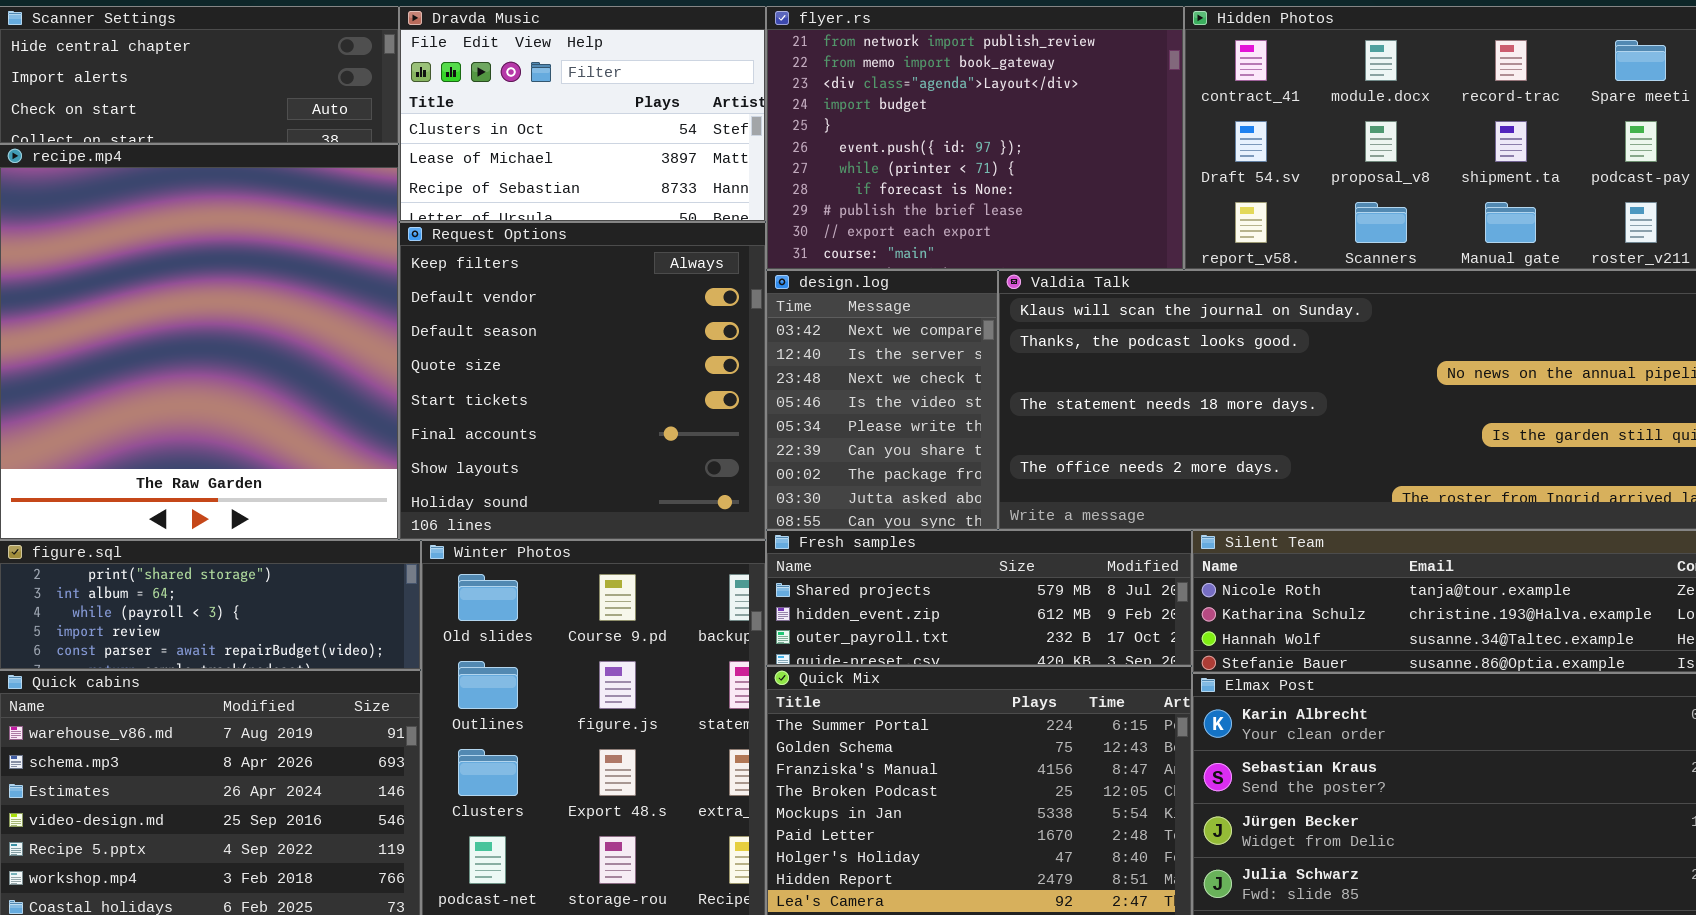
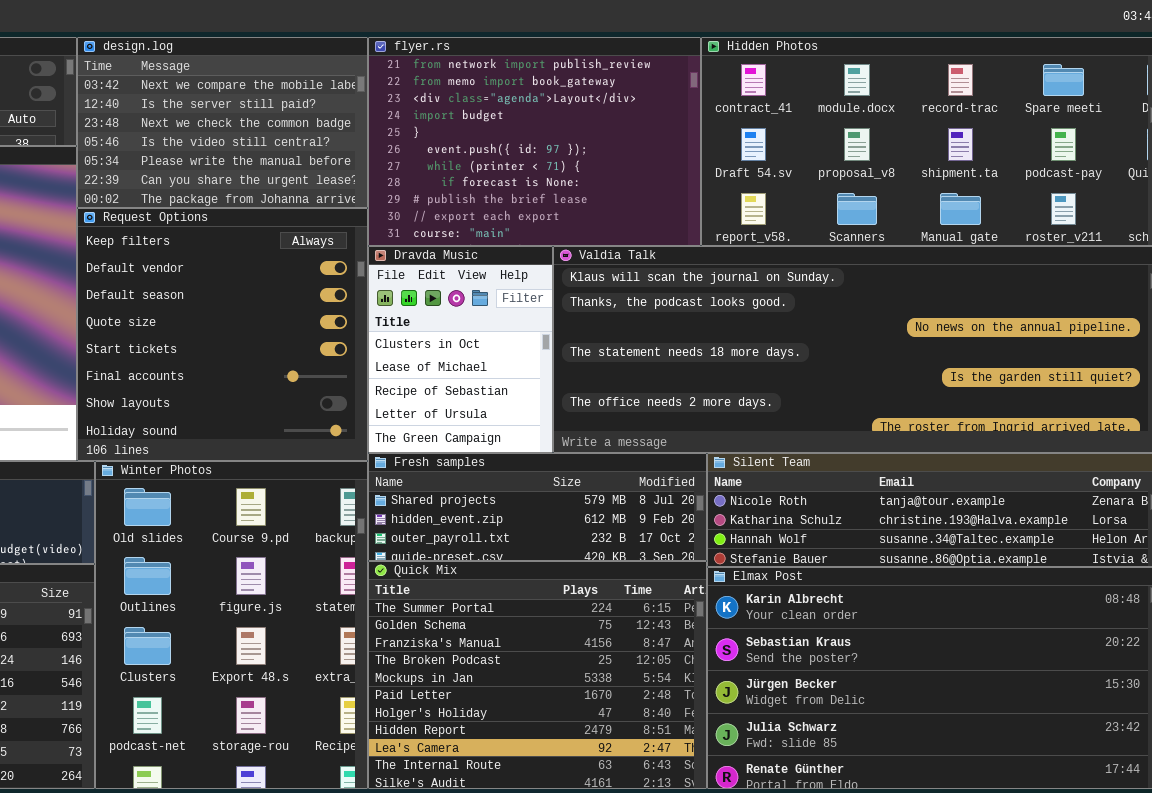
Dravda Music: [399,6,766,222] -> [368,246,553,453], moved, resized
design.log: [766,270,998,530] -> [77,37,368,208], moved, resized

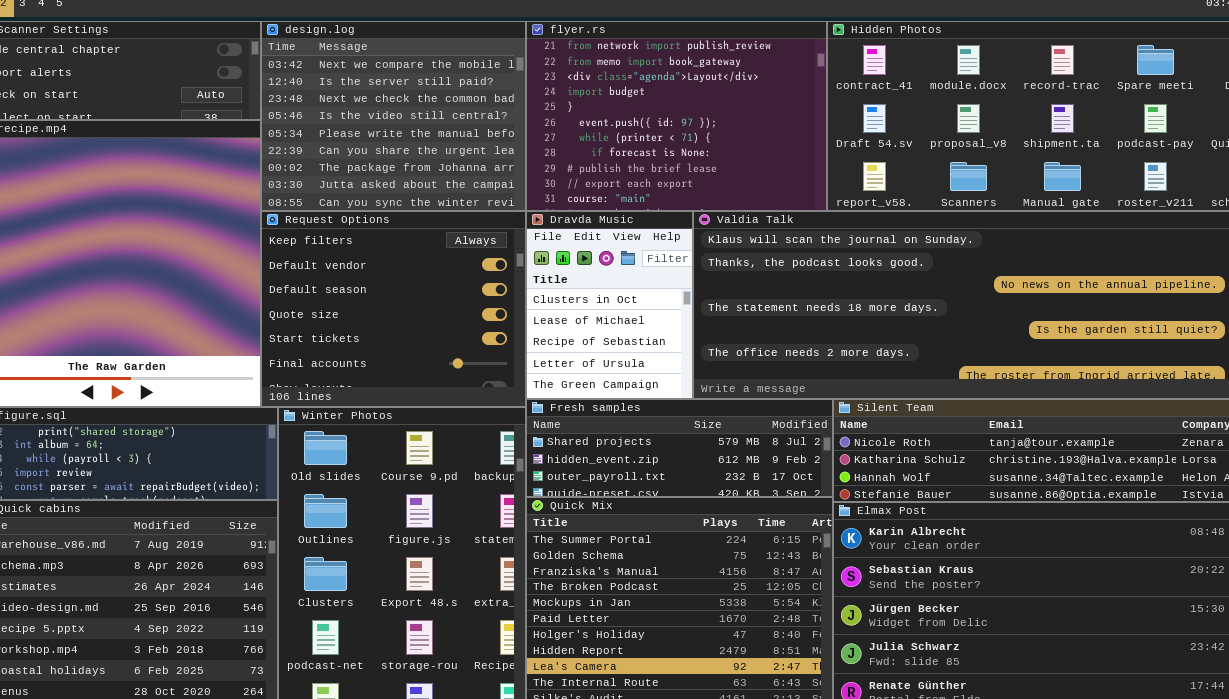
design.log: [77,37,368,208] -> [261,21,526,211], resized
Request Options: [77,208,368,461] -> [261,211,526,407], resized

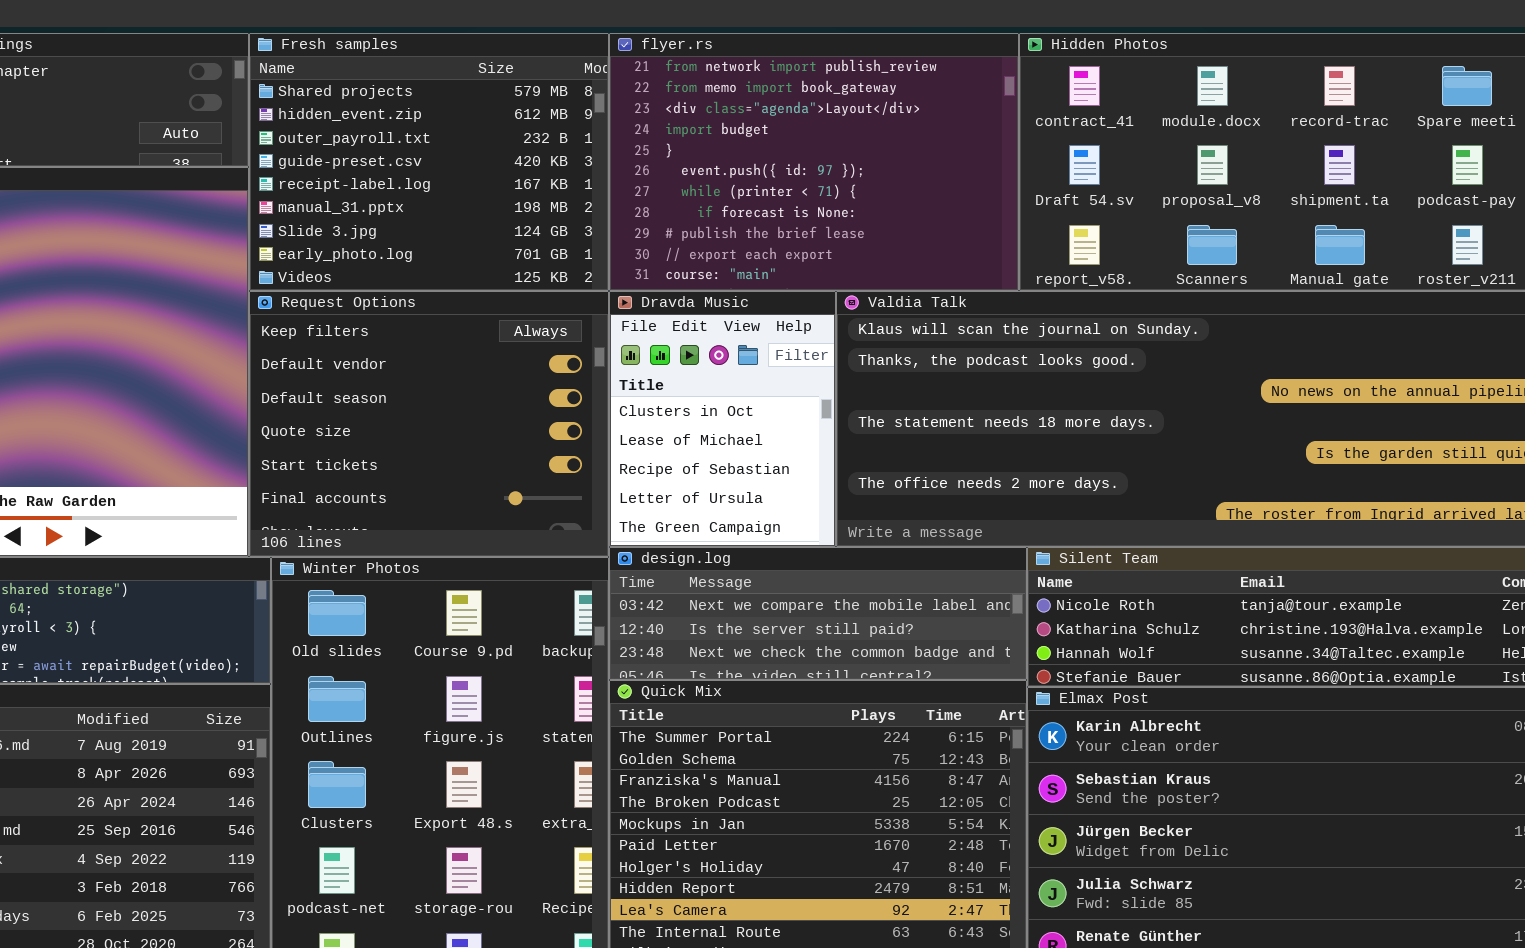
design.log: [261,21,526,211] -> [609,547,1027,680], moved, resized
Fresh samples: [526,399,833,497] -> [249,33,609,291], moved, resized

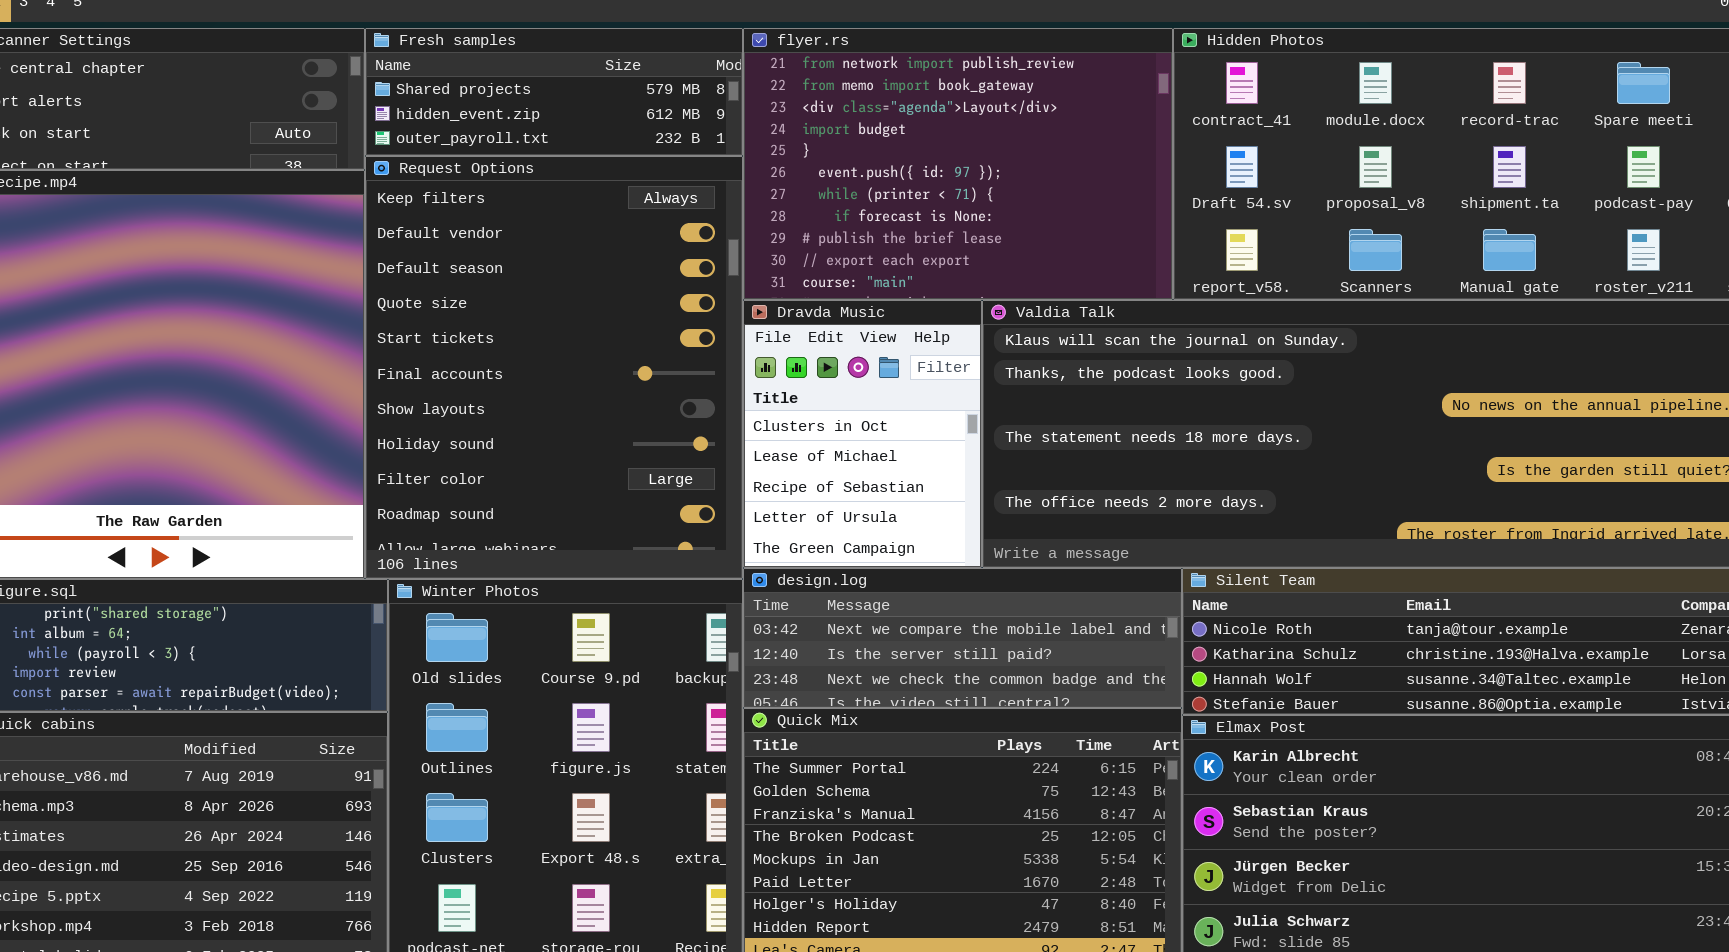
Fresh samples: [249,33,609,291] -> [365,28,743,156], resized
Request Options: [249,291,609,557] -> [365,156,743,579], resized

